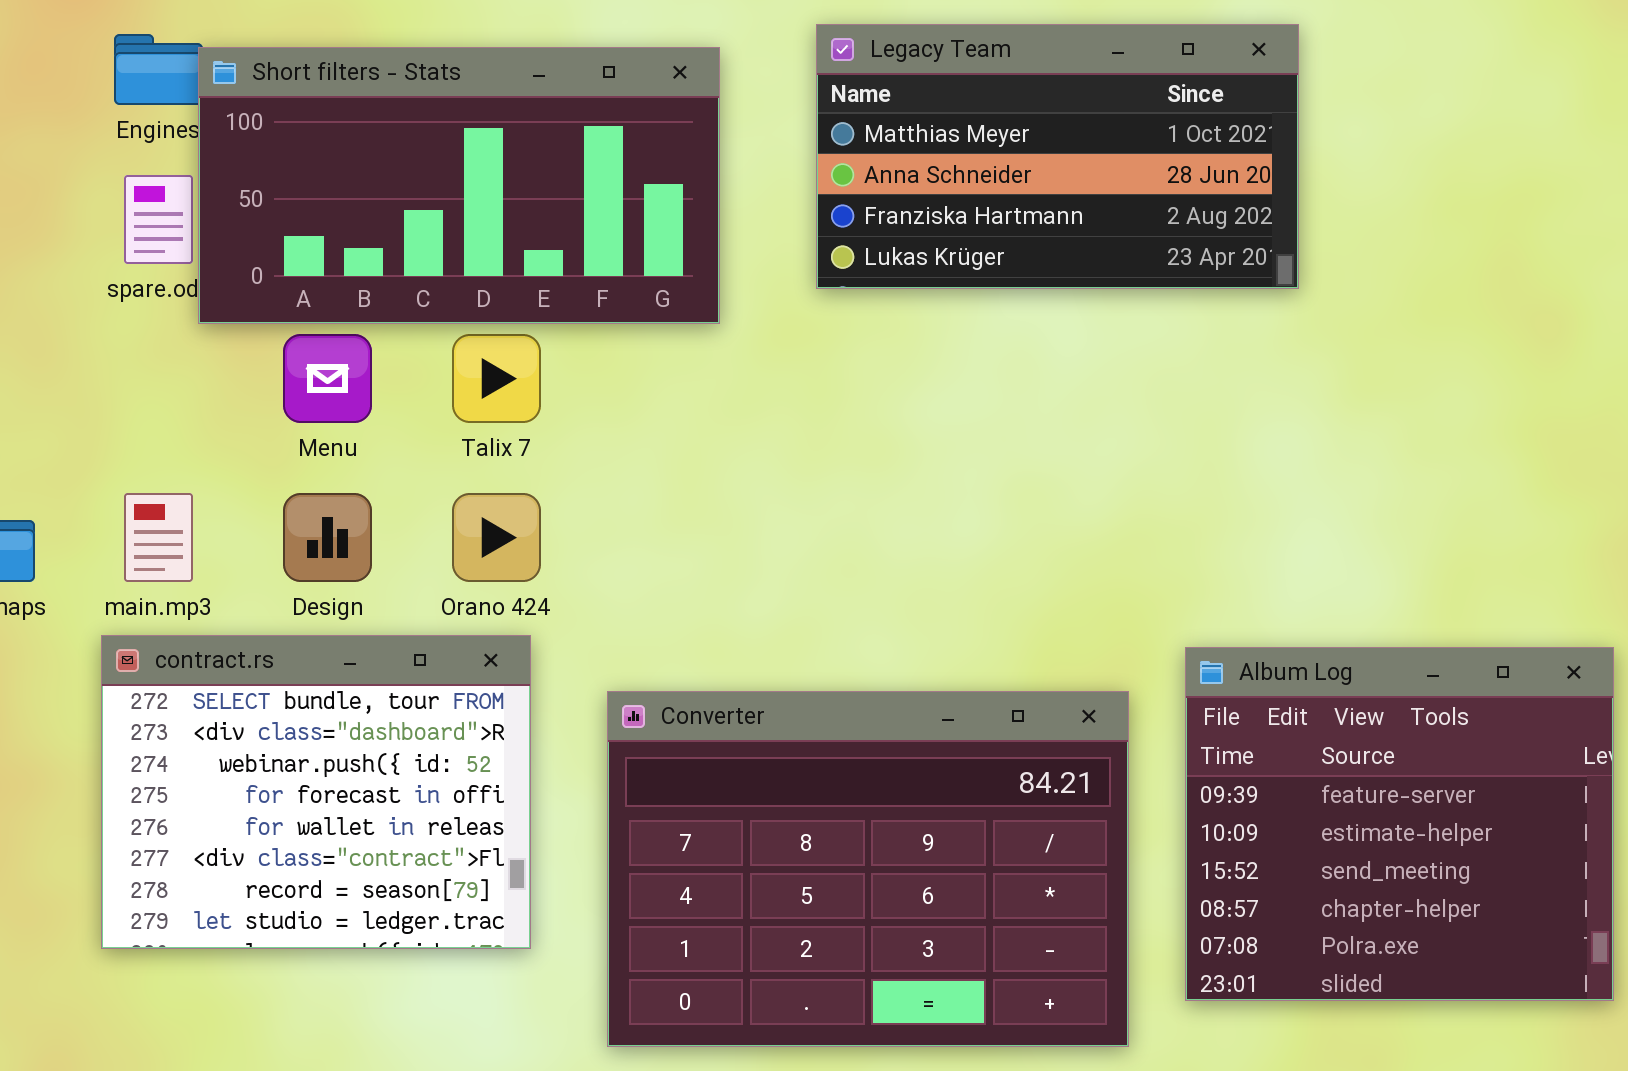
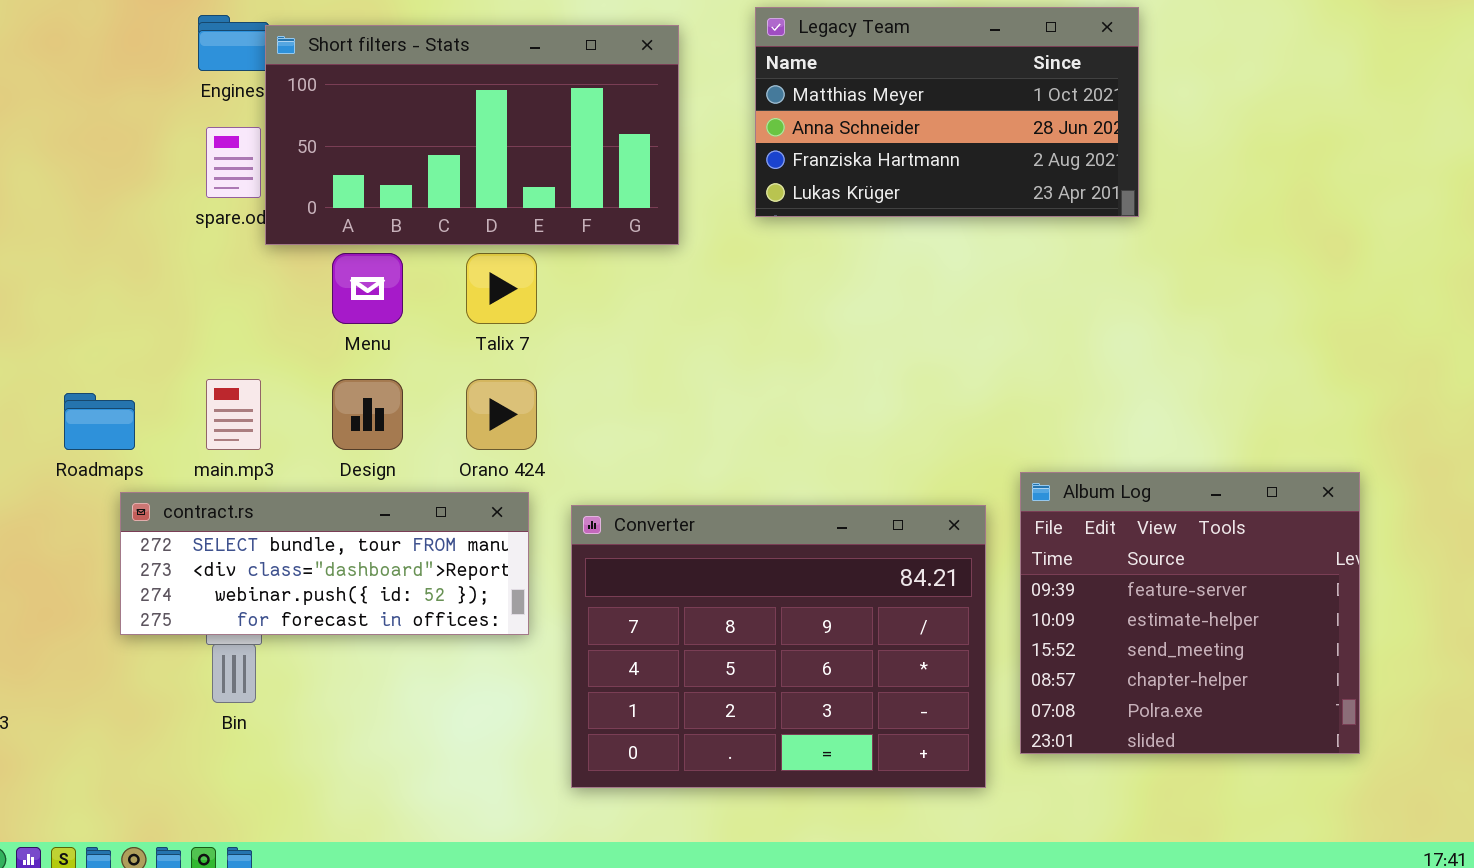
contract.rs: [101,635,531,949] -> [120,492,529,635], resized
Album Log: [1185,647,1614,1001] -> [1020,472,1360,754], moved
Converter: [607,691,1129,1047] -> [571,505,986,788], moved

